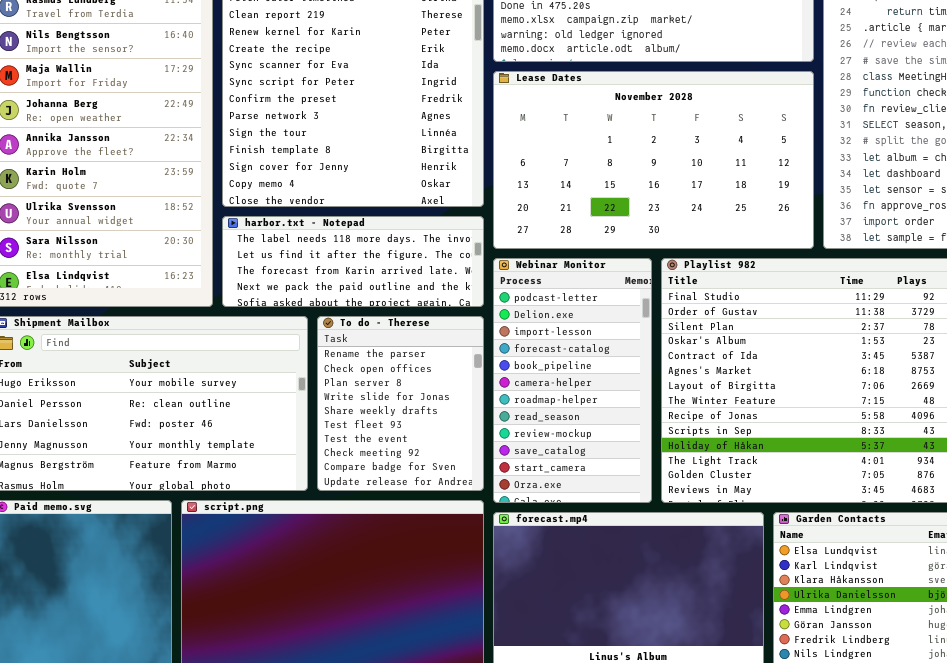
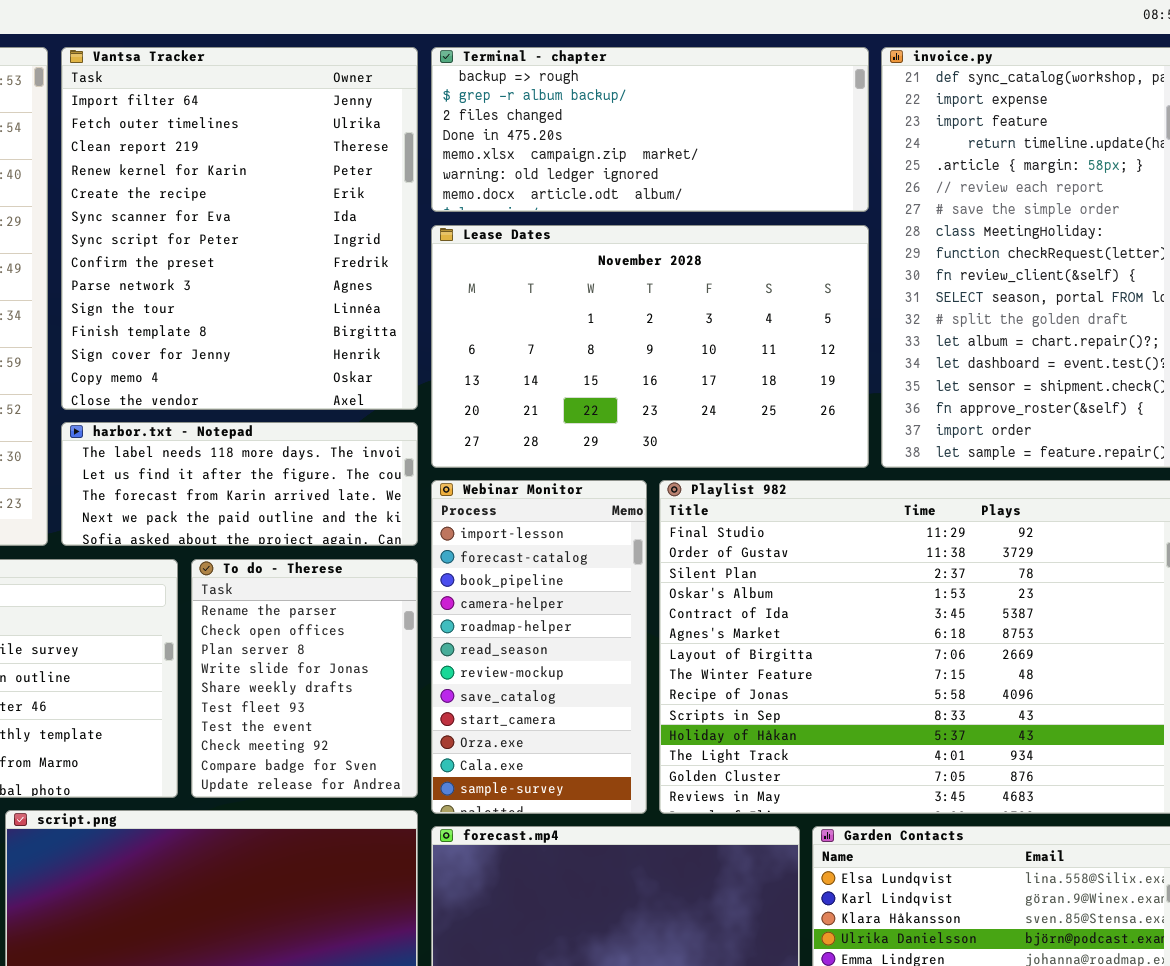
Webinar Monitor: [493,258,652,503] -> [431,480,647,814], scrolled down 2 rows

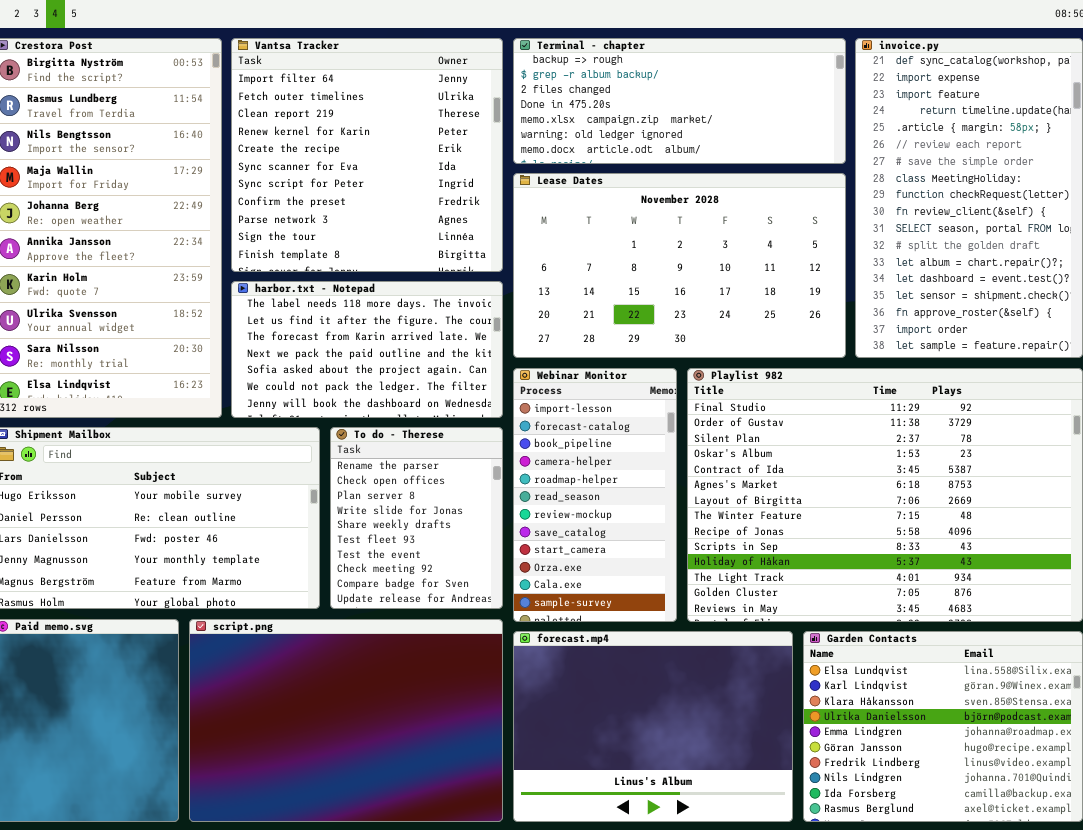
Vantsa Tracker: [61,47,418,410] -> [231,38,503,272], resized
harbor.txt - Notepad: [61,422,418,546] -> [231,281,503,418], resized

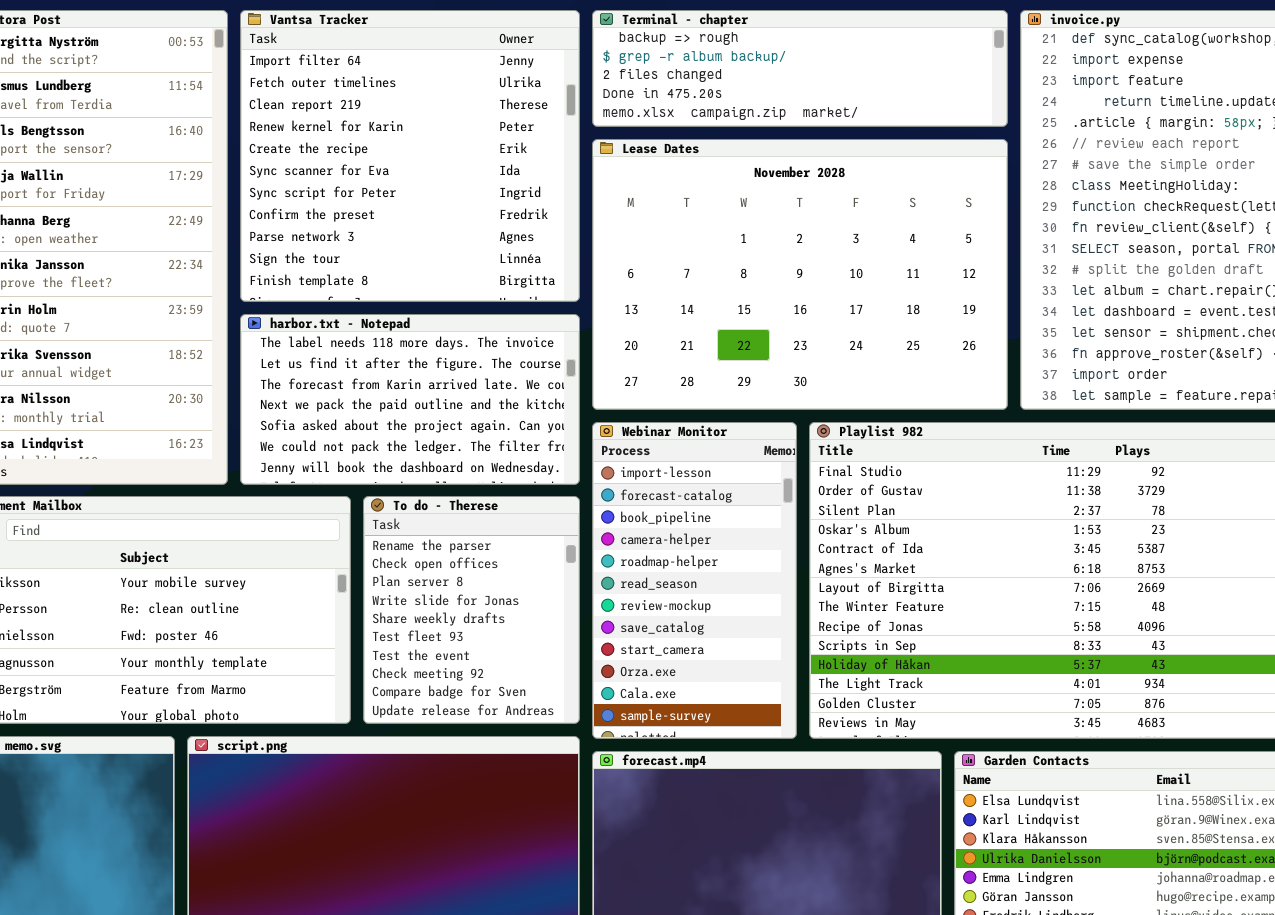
Terminal - chapter: [513,38,846,164] -> [592,10,1008,127], resized
Lease Dates: [513,173,846,358] -> [592,139,1008,410], resized

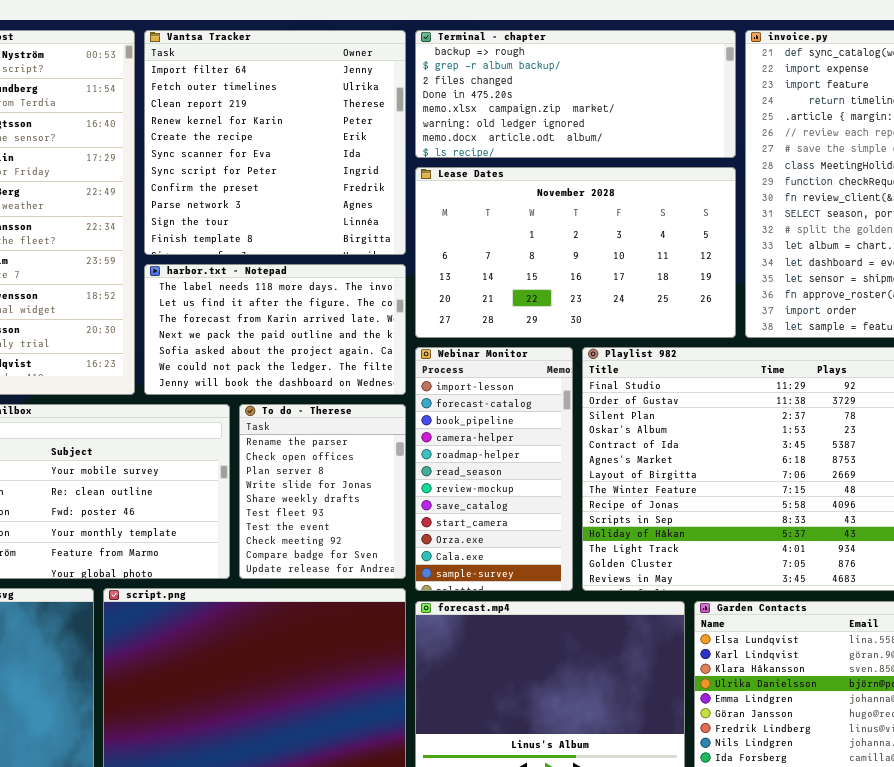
Terminal - chapter: [592,10,1008,127] -> [415,30,736,158], resized
Lease Dates: [592,139,1008,410] -> [415,167,736,338], resized

